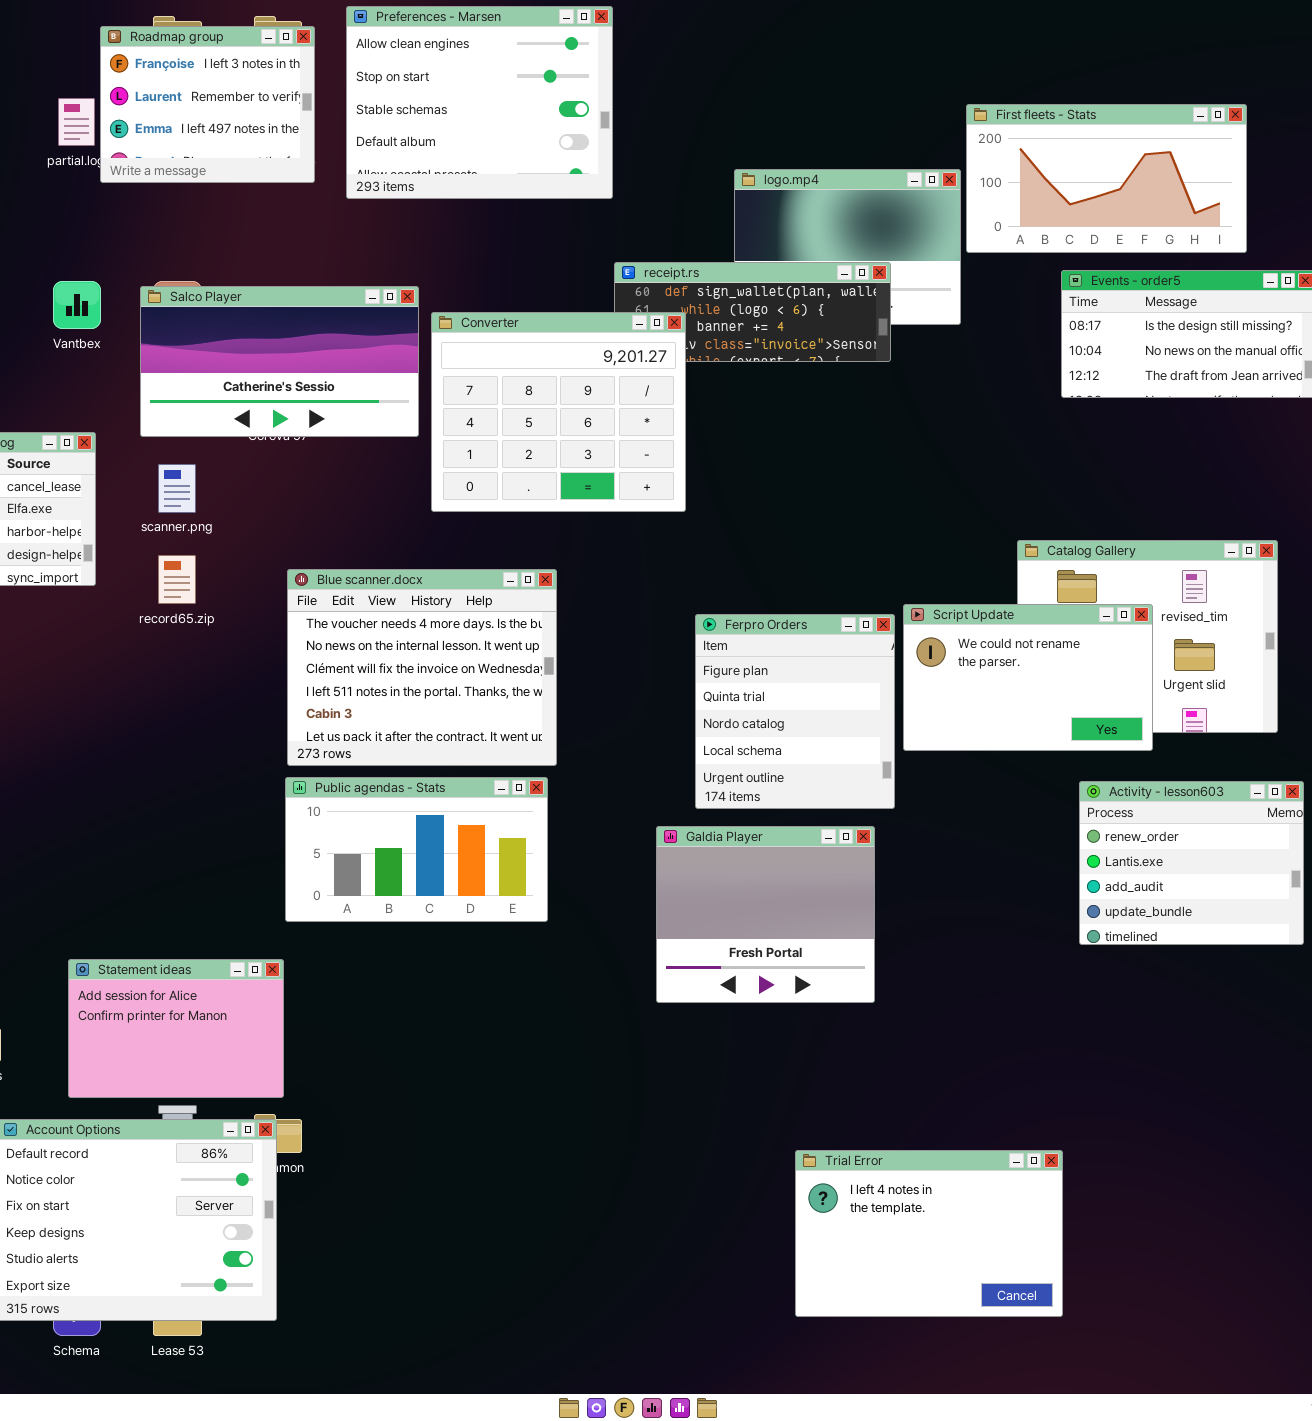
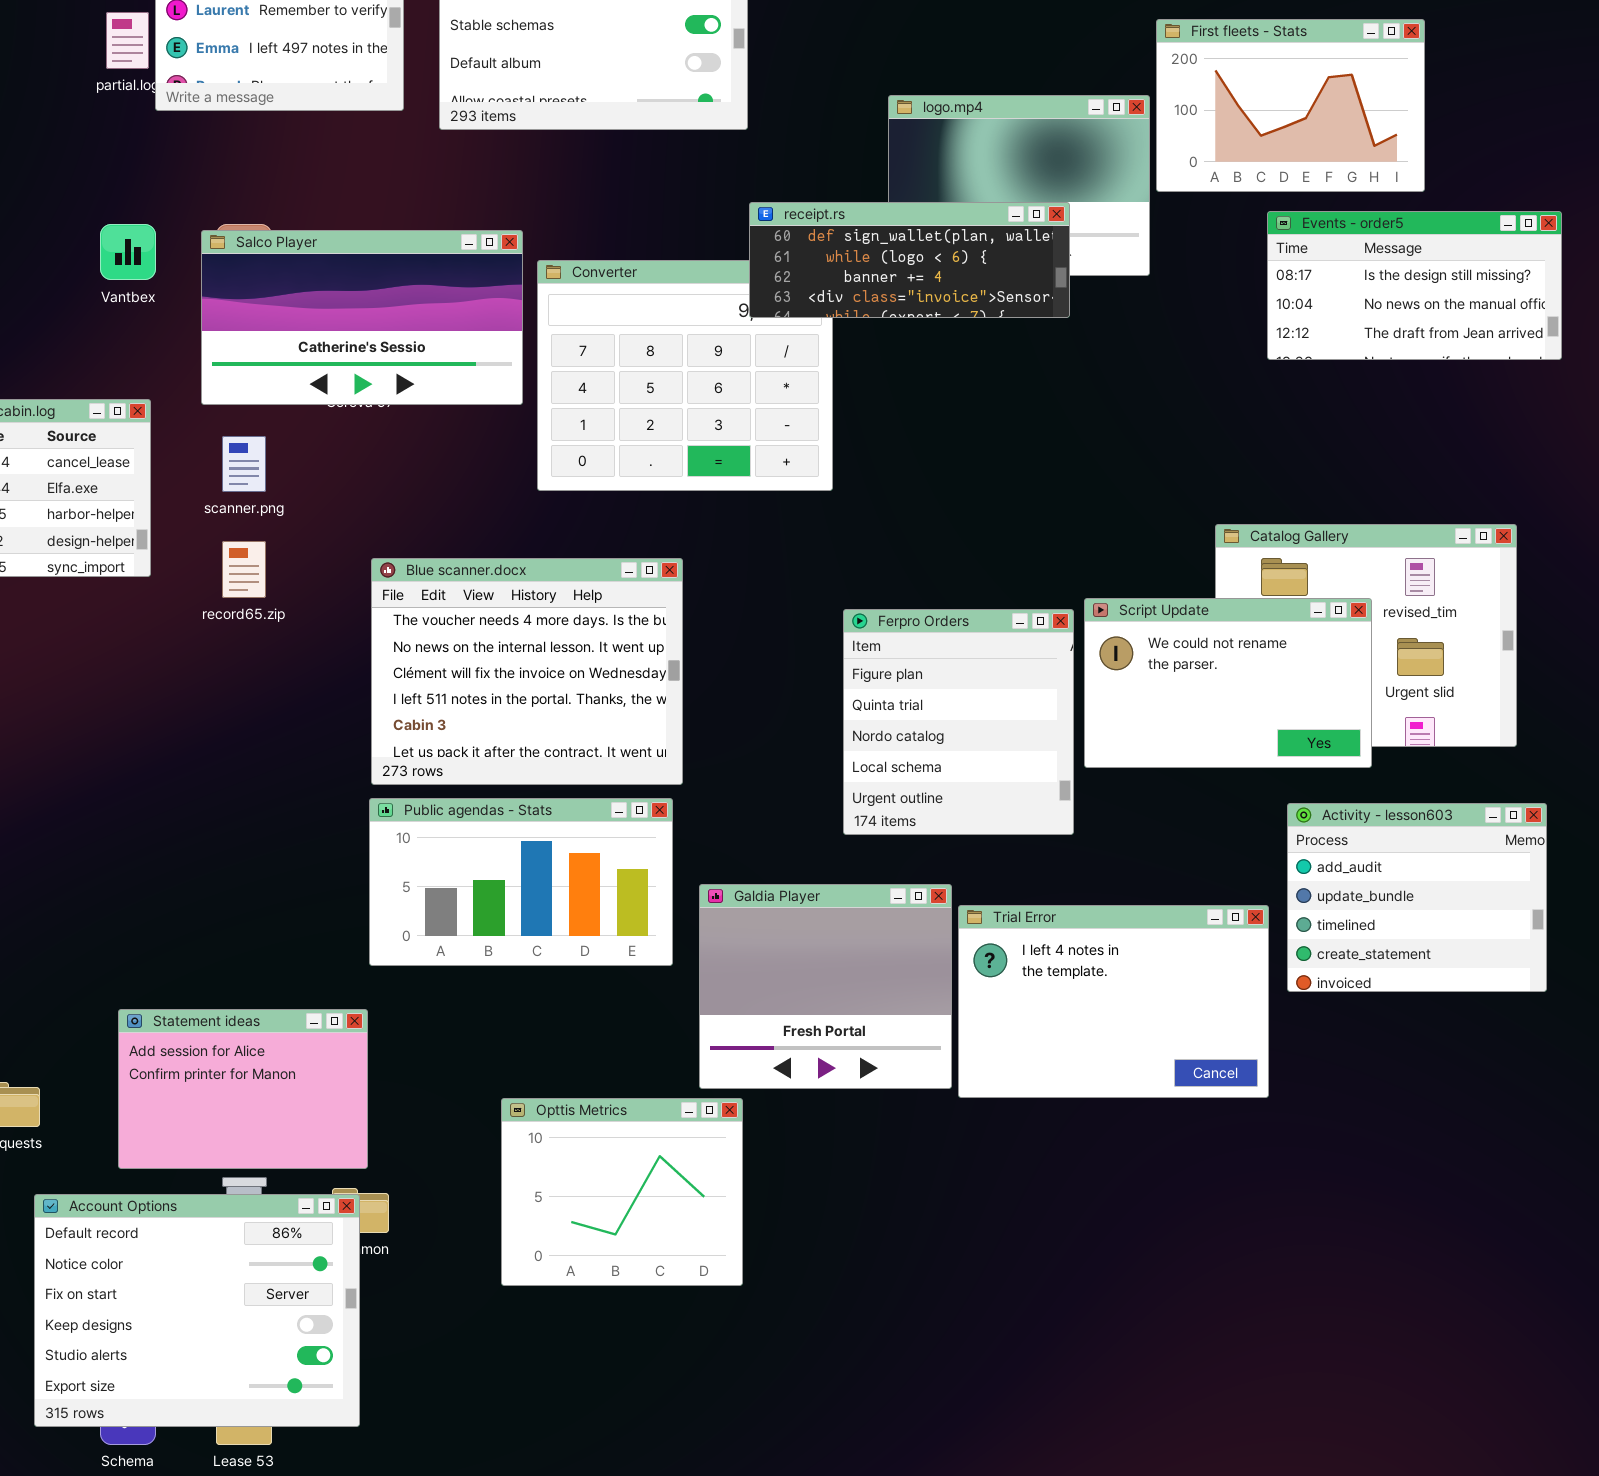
First fleets - Stats: [966,104,1247,253] -> [1156,19,1425,192], resized
receipt.rs: [614,262,891,362] -> [749,202,1070,318], raised
Activity - lesson603: [1079,781,1304,945] -> [1287,803,1547,992], scrolled down 2 rows
Galdia Player: [656,826,875,1003] -> [699,884,952,1089], moved
Opttis Metrics: none -> [501,1098,743,1286], opened
Trial Error: [795,1150,1063,1317] -> [958,905,1269,1098], moved

